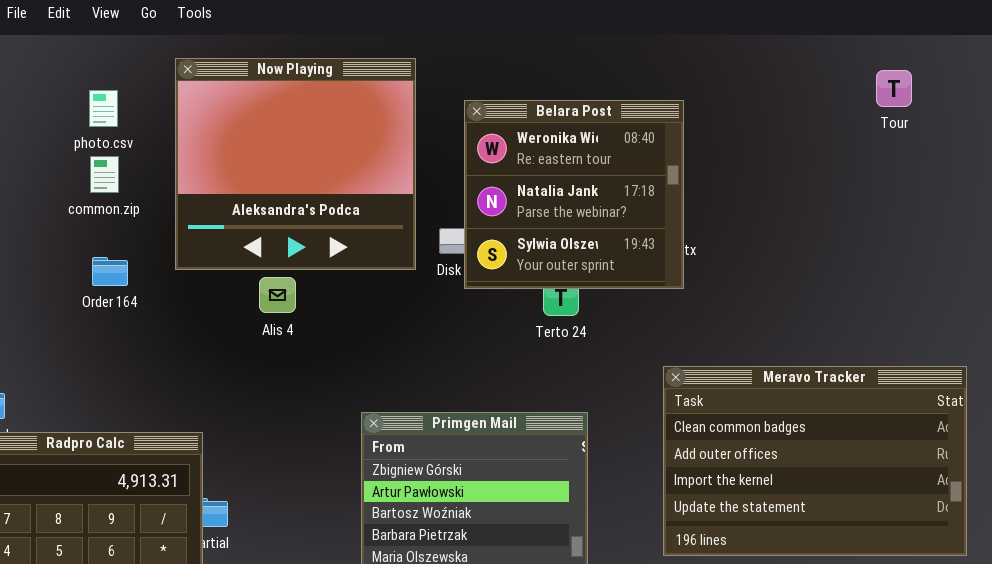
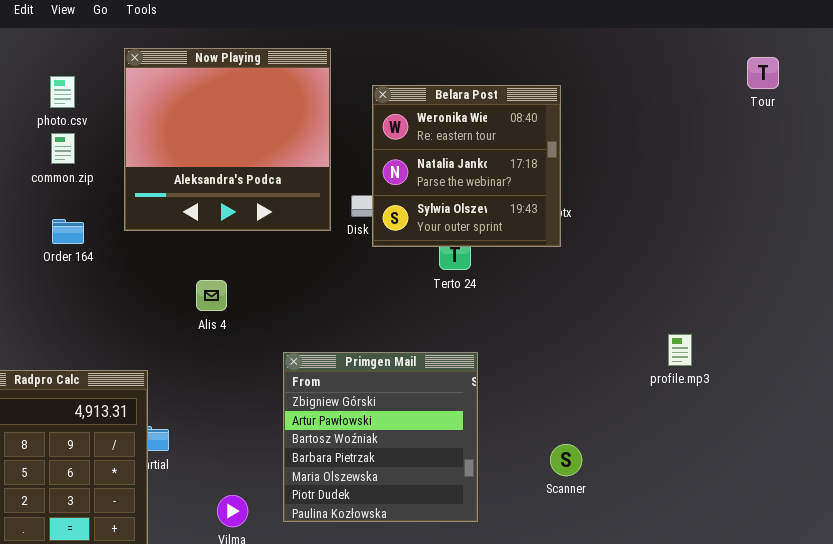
Tour: [876,70,912,107] -> [747,57,779,89], moved
Alis 4: [259,277,296,313] -> [196,280,227,311], moved
Meravo Tracker: [663,366,967,556] -> none, closed

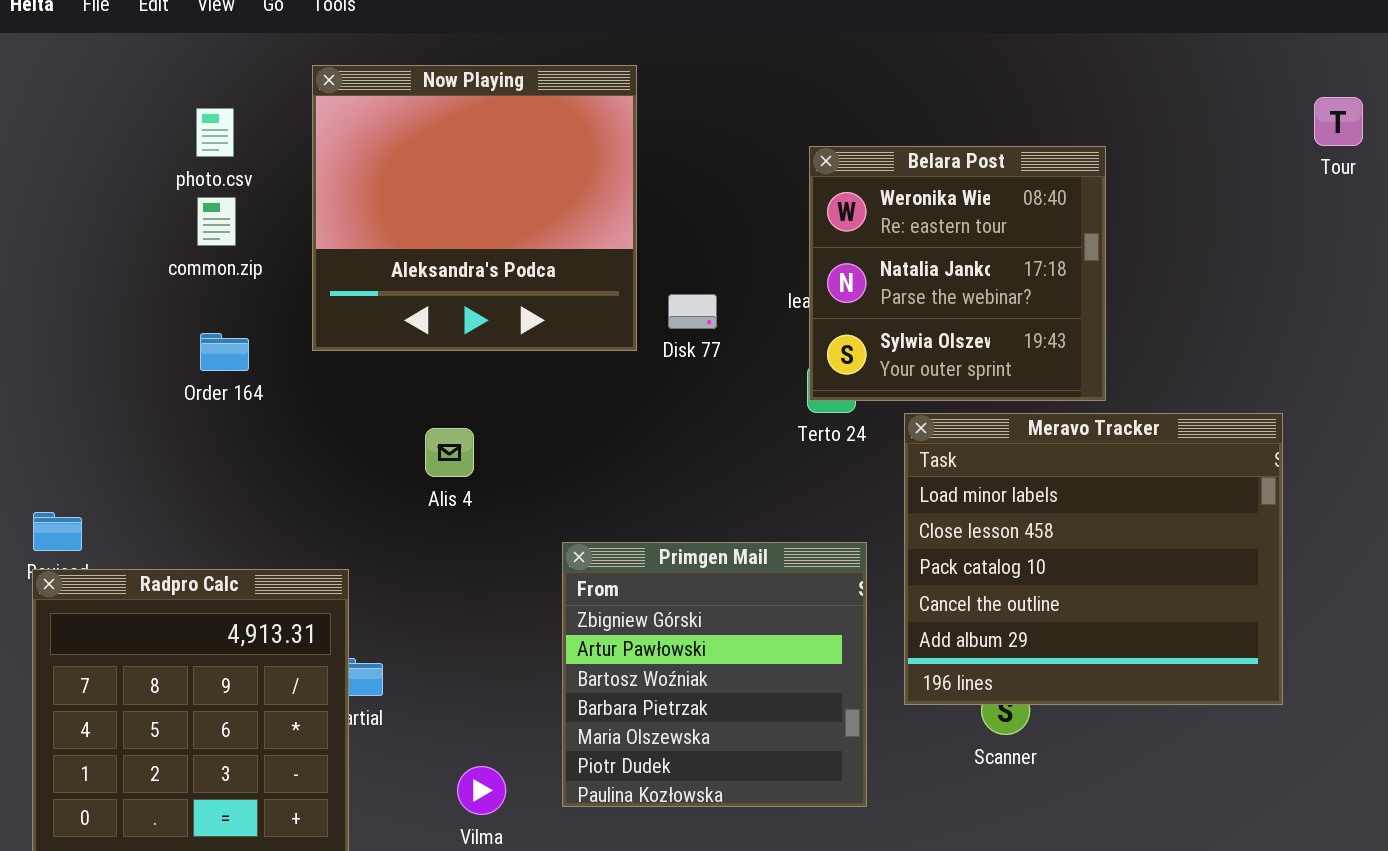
Tour: [747,57,779,89] -> [1314,97,1363,146], moved
Belara Post: [372,85,561,247] -> [809,146,1106,401], moved
Meravo Tracker: none -> [904,413,1283,705], opened

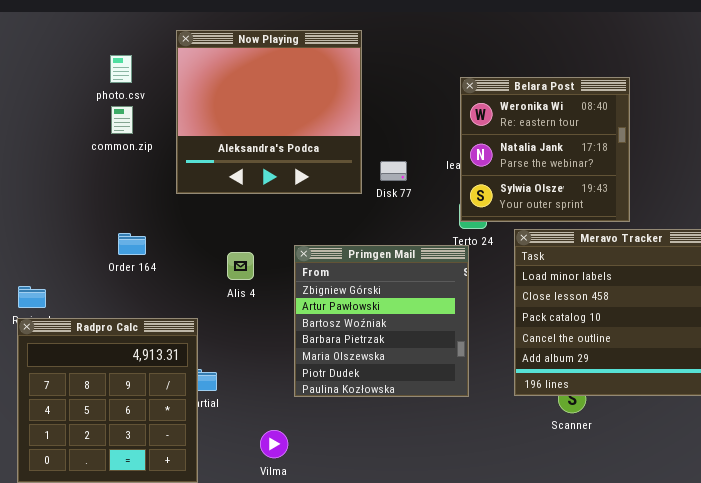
Order 164: [200,333,249,371] -> [118,233,146,255], moved
Alis 4: [425,428,474,477] -> [227,252,254,280], moved
Primgen Mail: [562,542,867,807] -> [294,245,469,397], moved

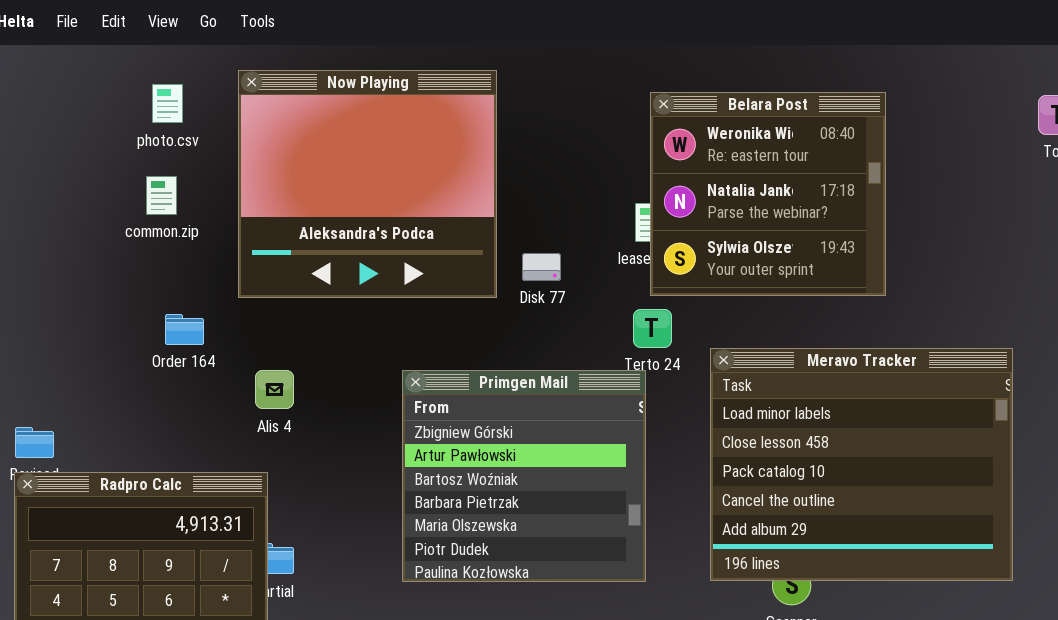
photo.csv: [110,55,132,83] -> [152,84,183,123], moved
Belara Post: [460,77,630,222] -> [650,92,886,296], moved
Order 164: [118,233,146,255] -> [165,314,204,345], moved
Alis 4: [227,252,254,280] -> [255,370,294,409], moved

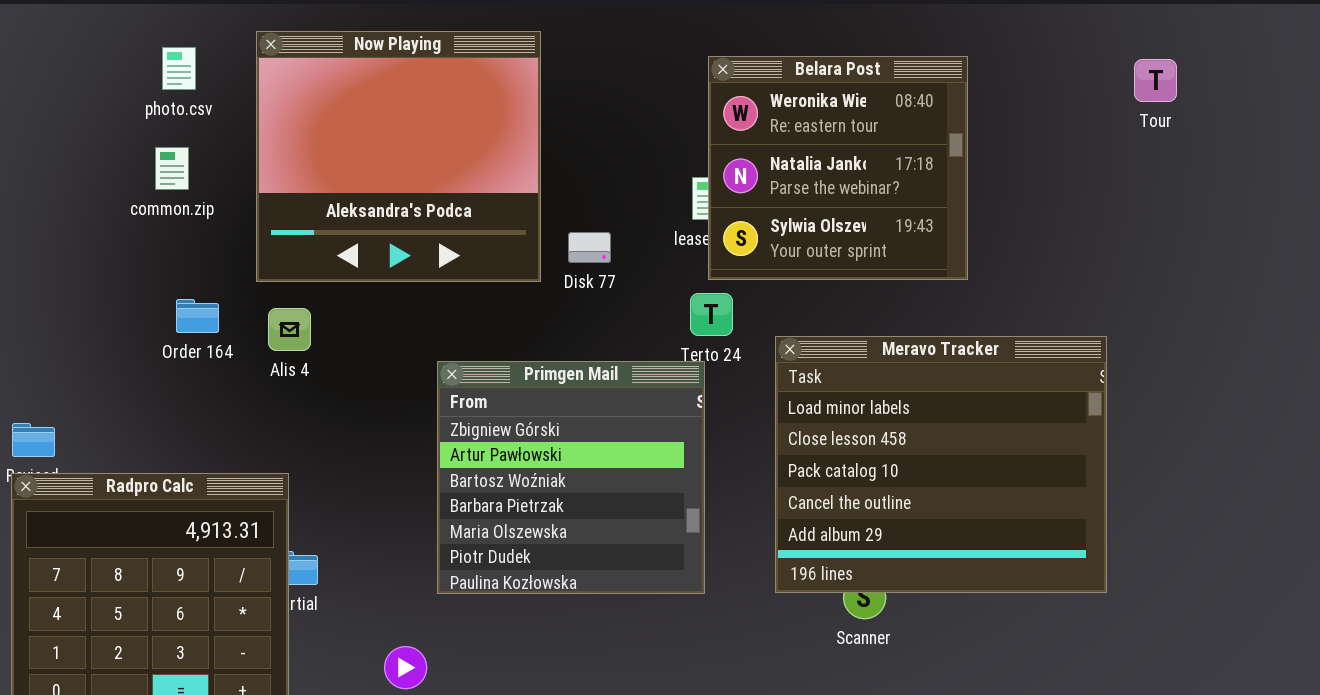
Alis 4: [255,370,294,409] -> [268,308,311,351], moved

